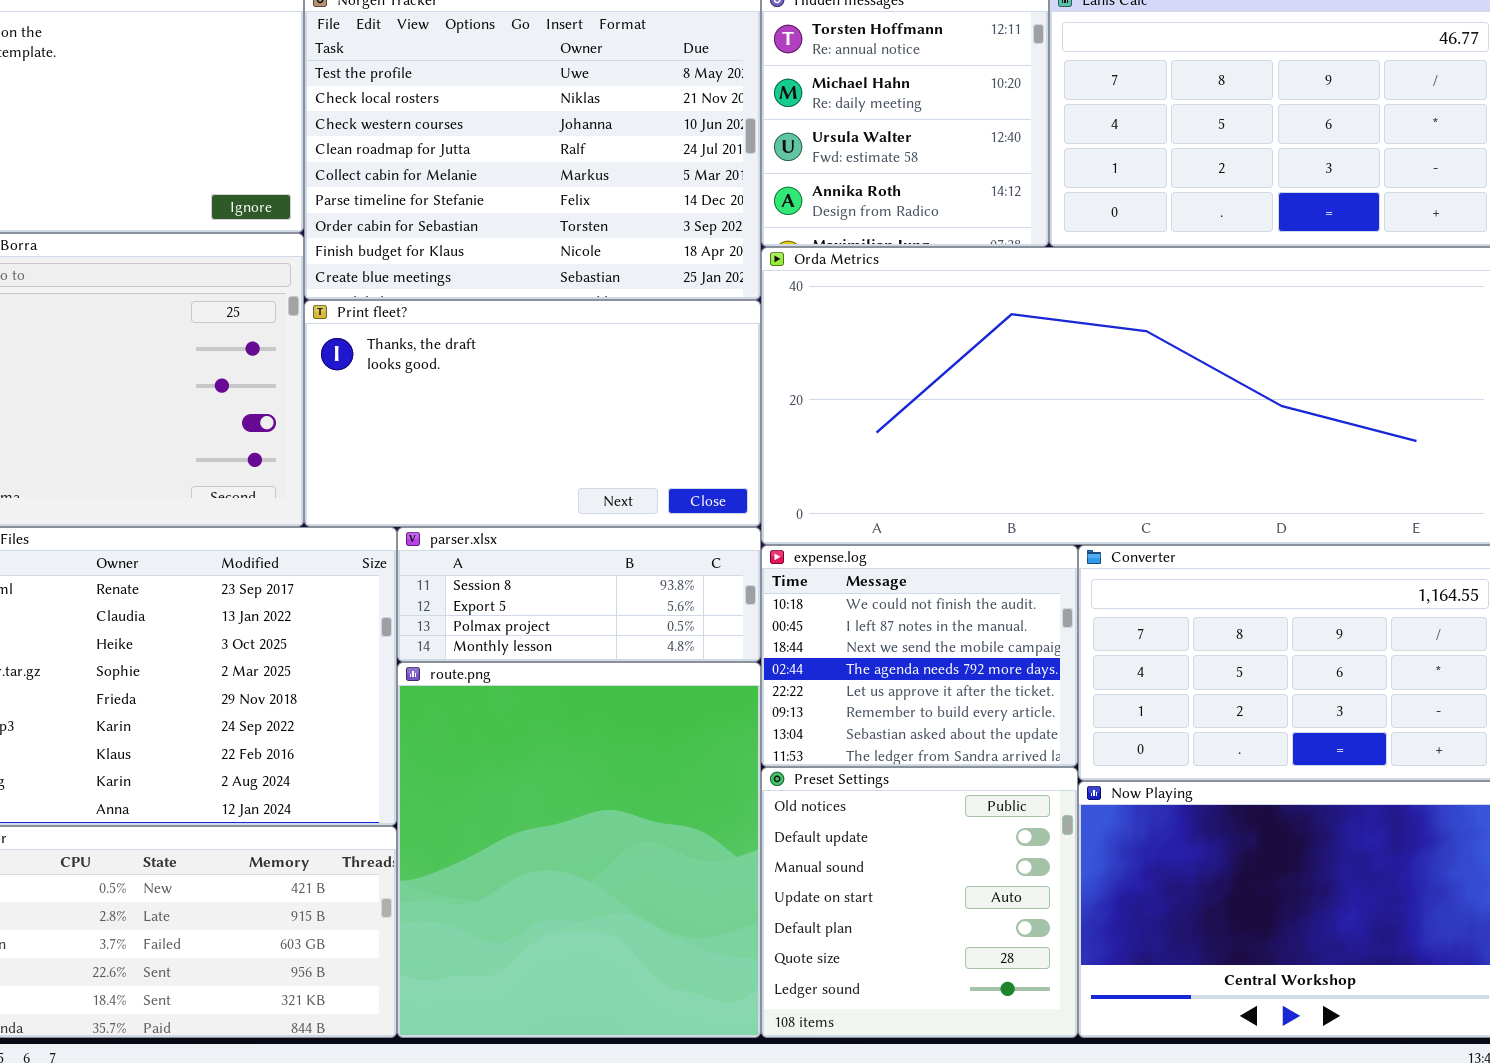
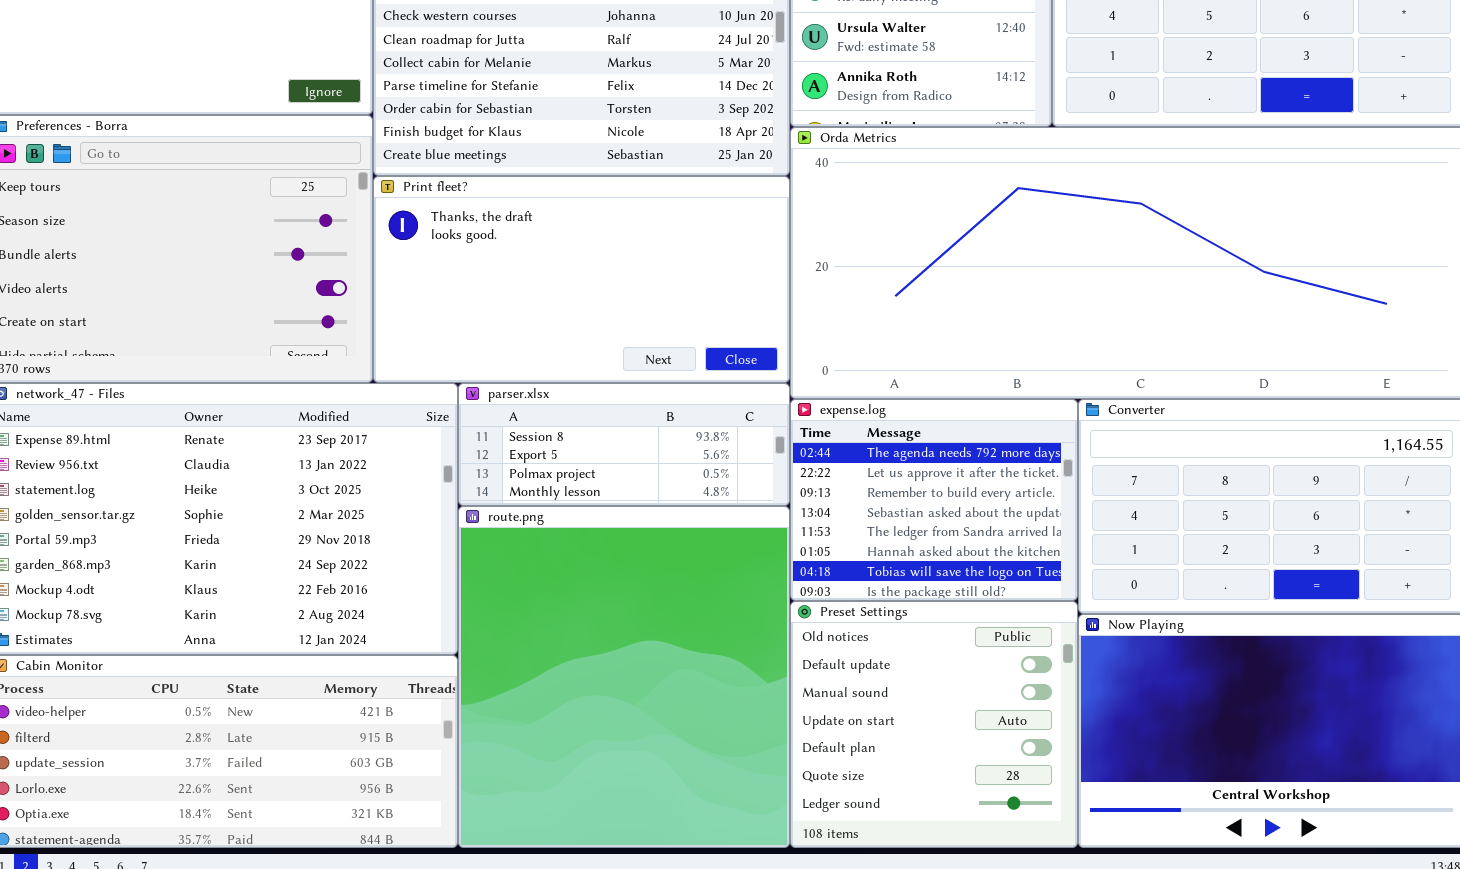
expense.log: [761,545,1078,767] -> [790,399,1078,601], scrolled down 3 rows

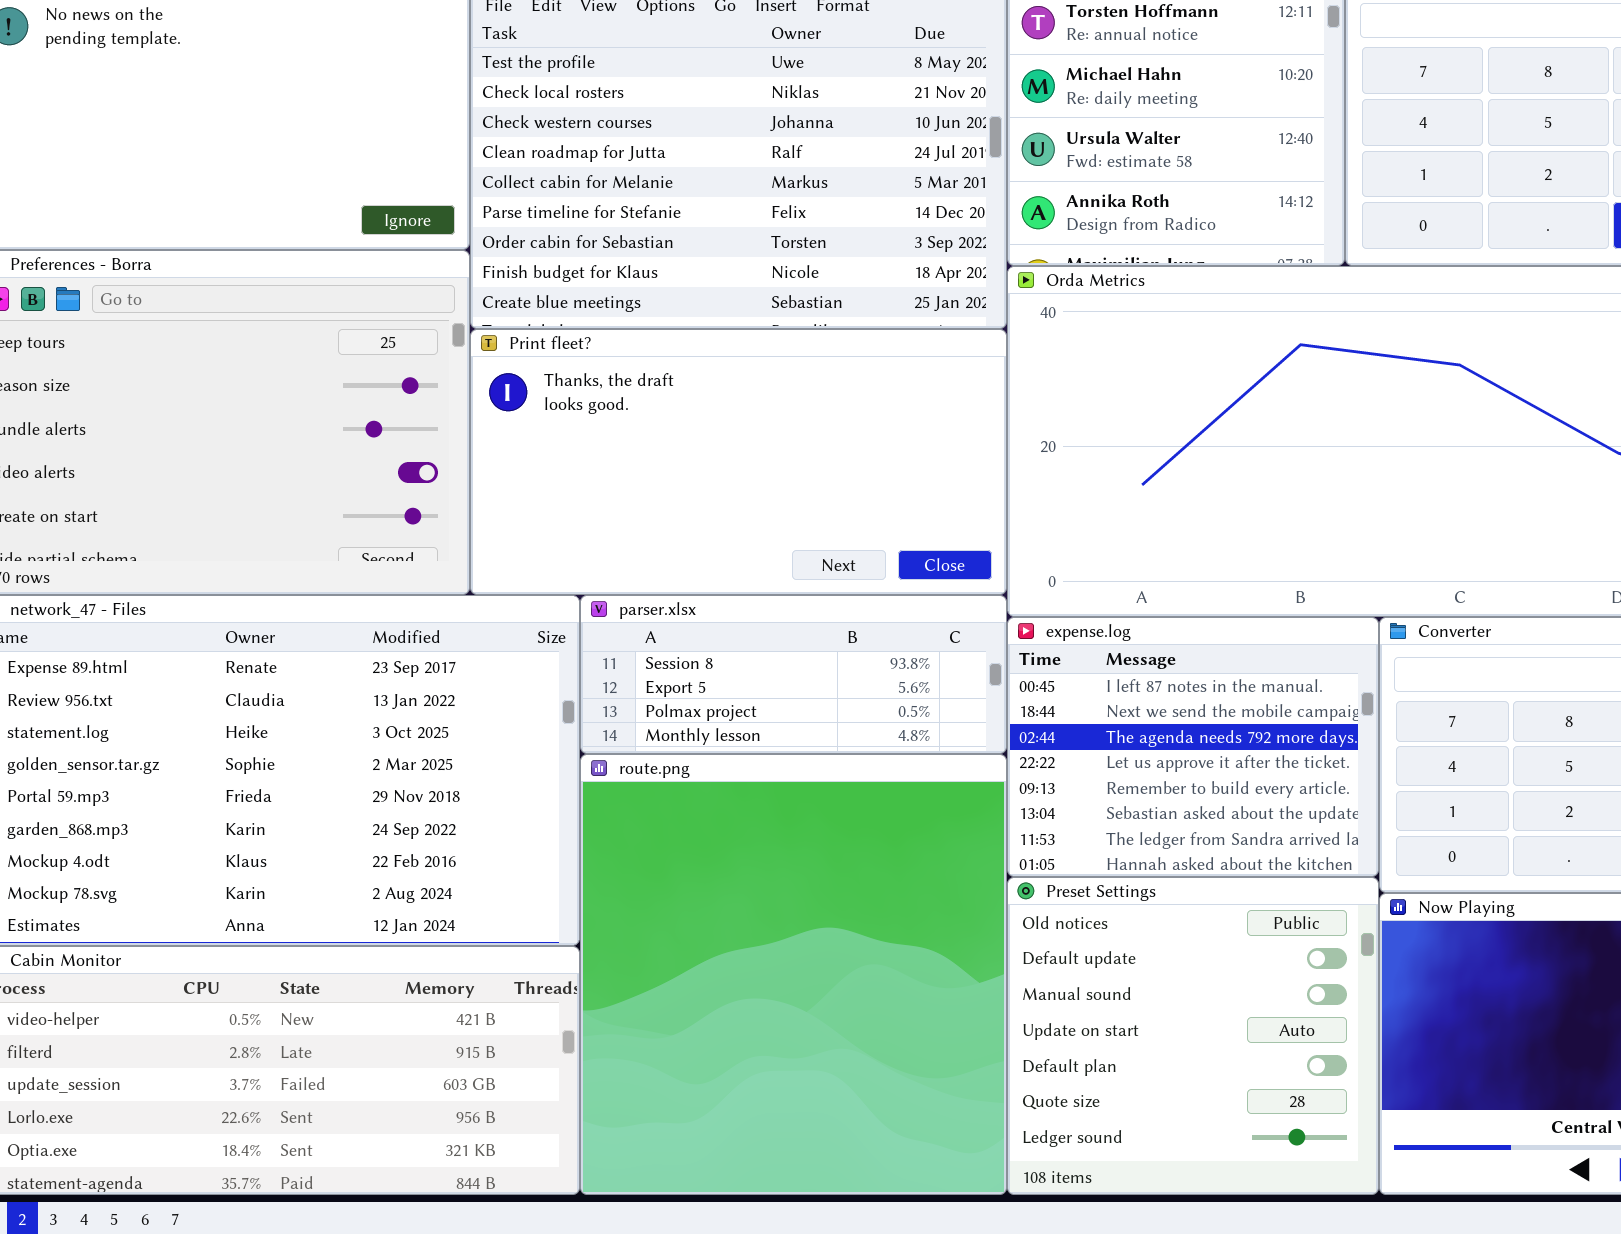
expense.log: [790,399,1078,601] -> [1007,617,1379,877], scrolled up 2 rows

